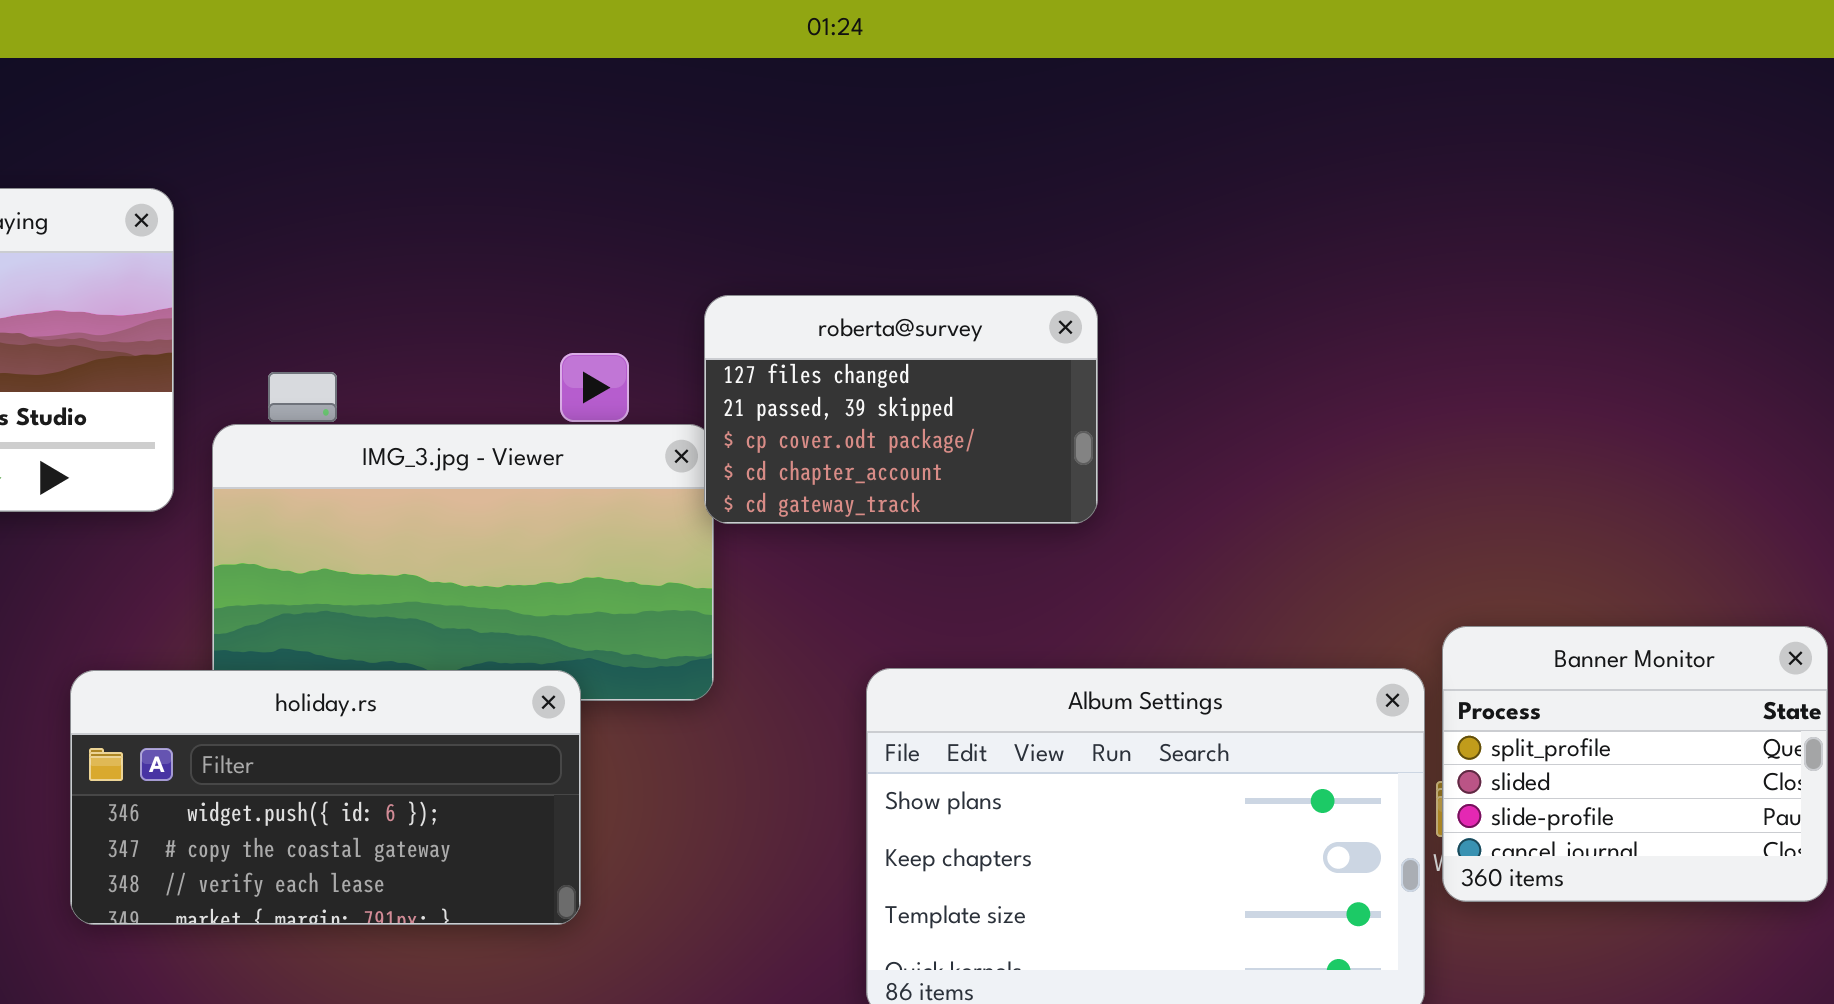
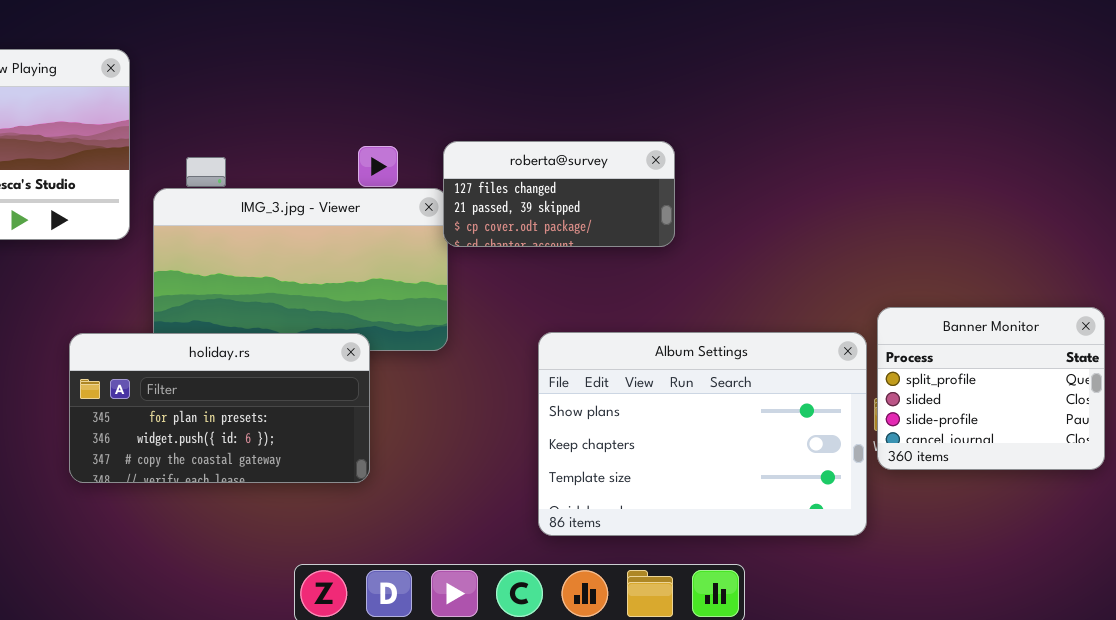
roberta@survey: [704,295,1098,524] -> [443,141,675,247], resized
holiday.rs: [70,670,581,925] -> [69,333,370,483], scrolled up 1 row

